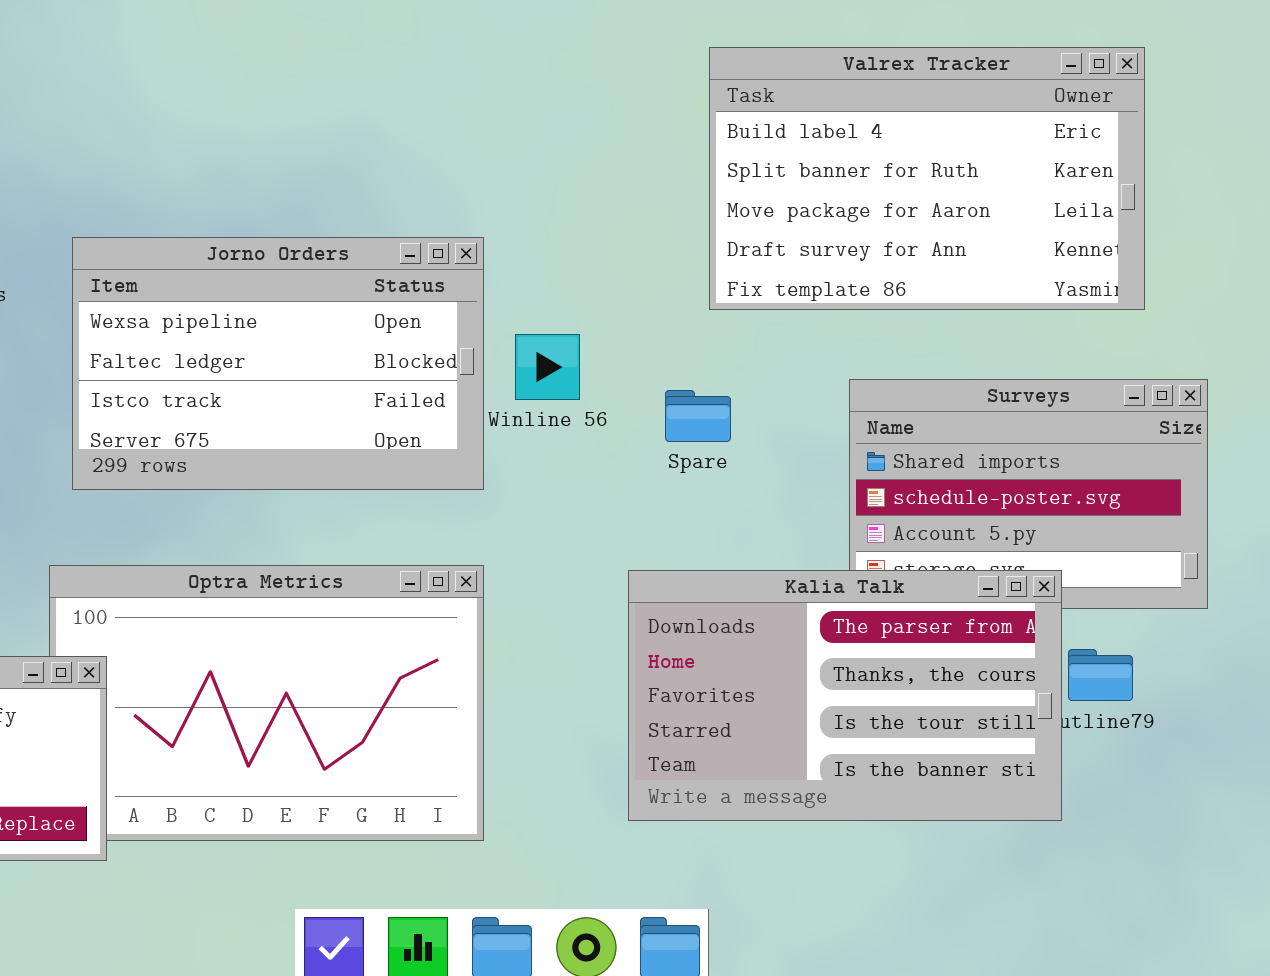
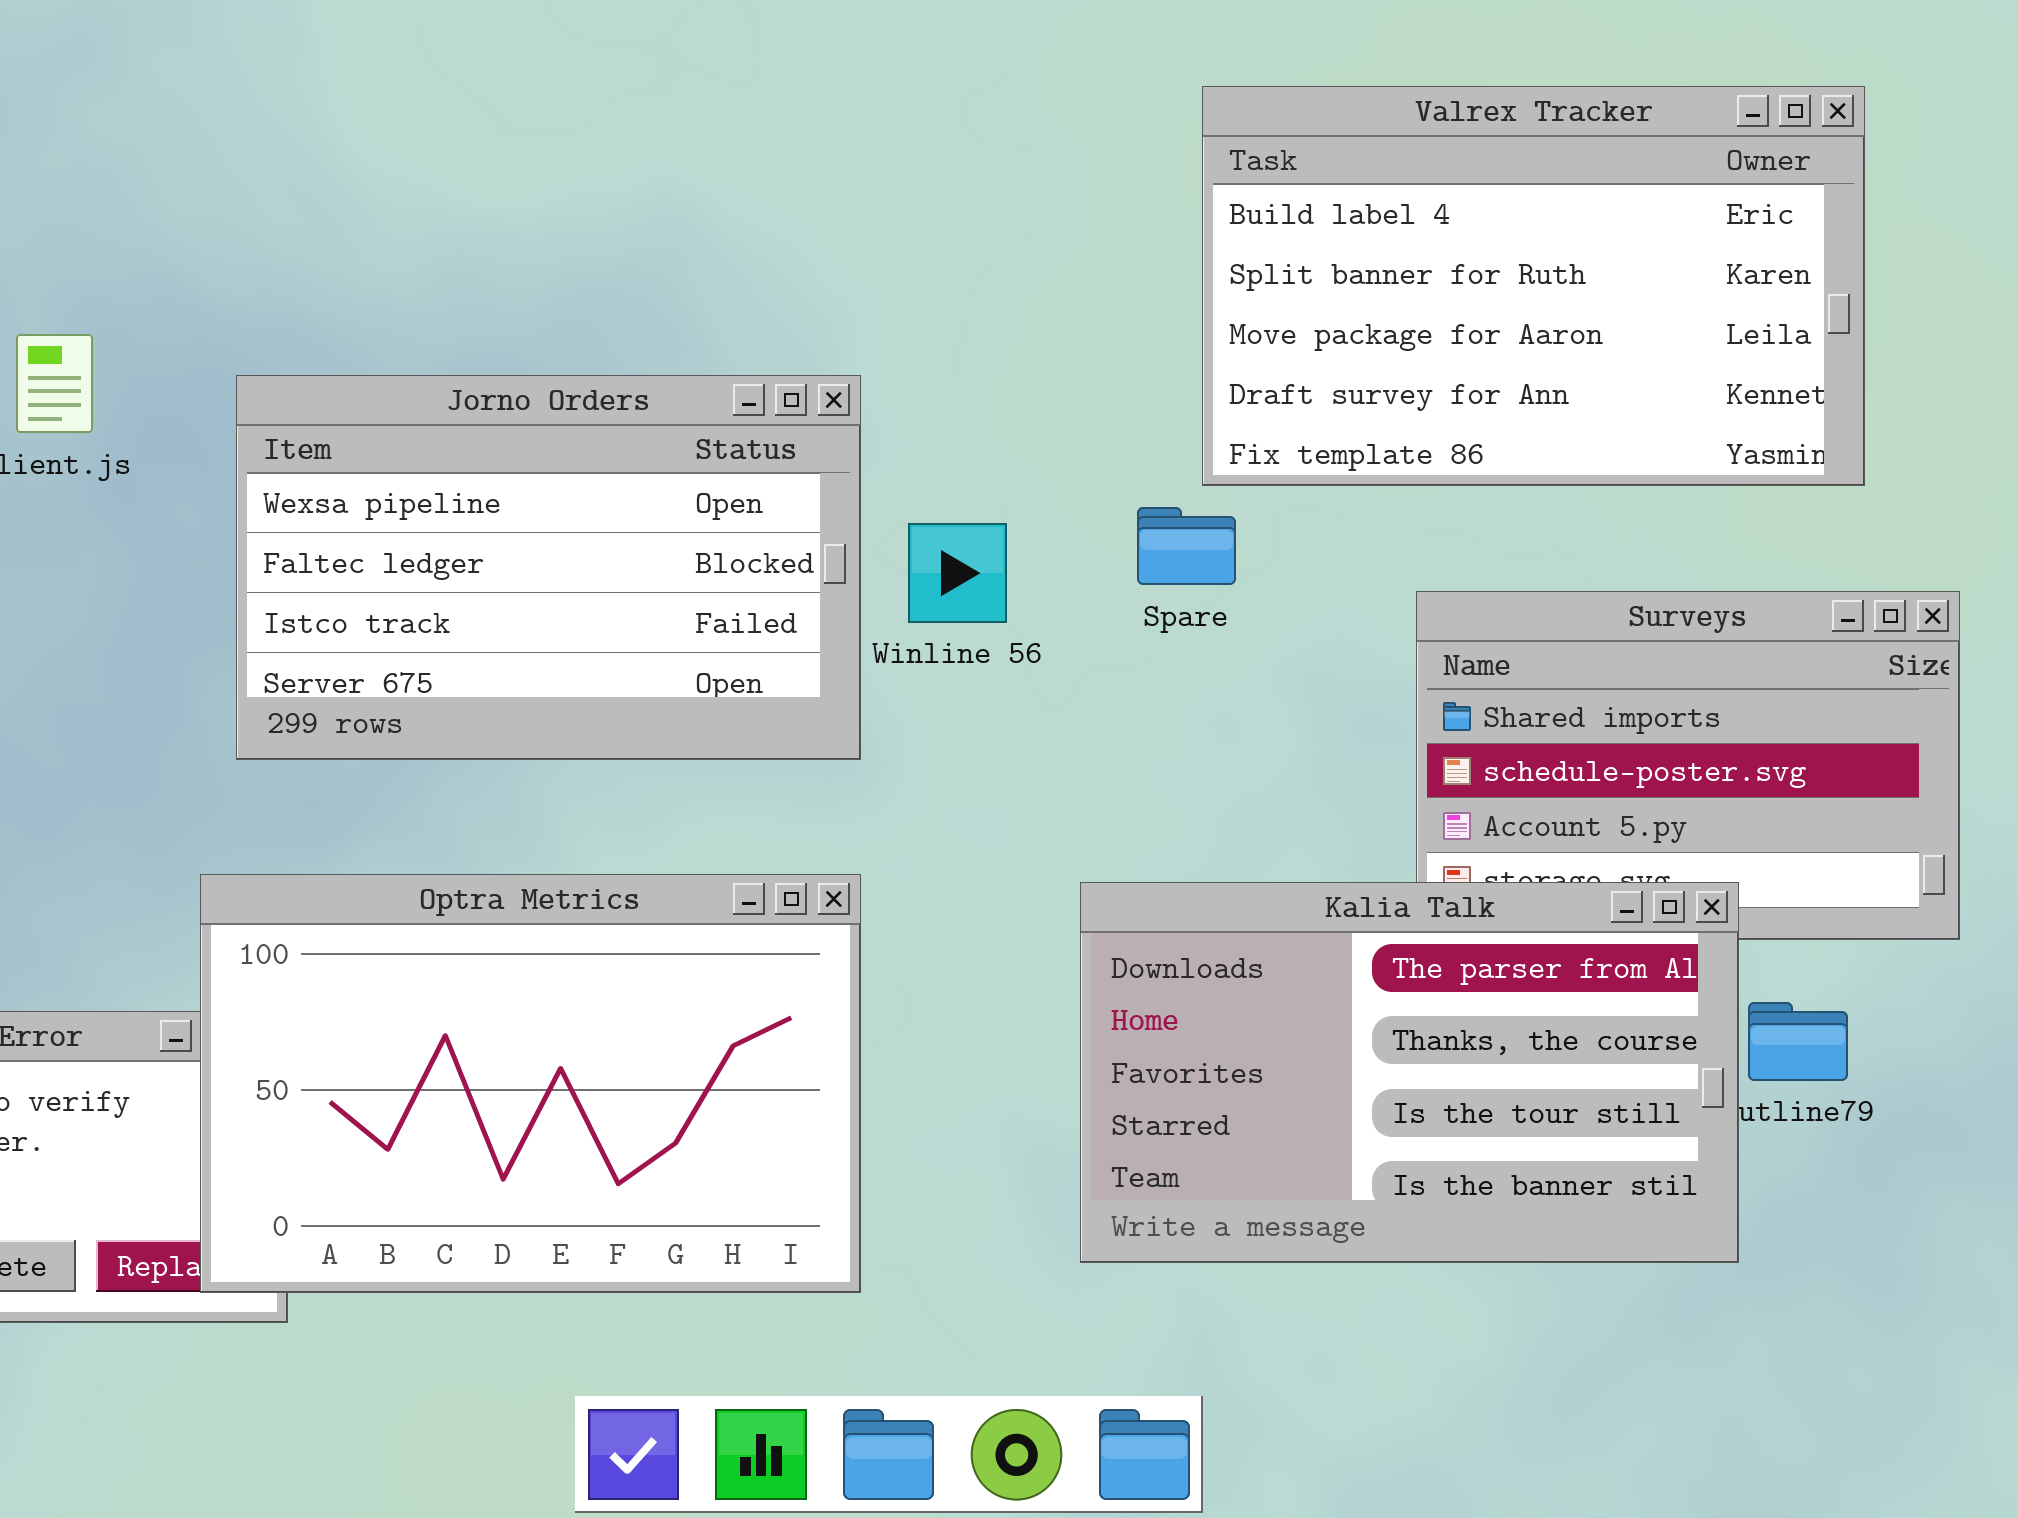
Spare: [665,390,731,442] -> [1137,507,1236,585], moved
Optra Metrics: [49,565,484,841] -> [200,874,861,1293], raised

